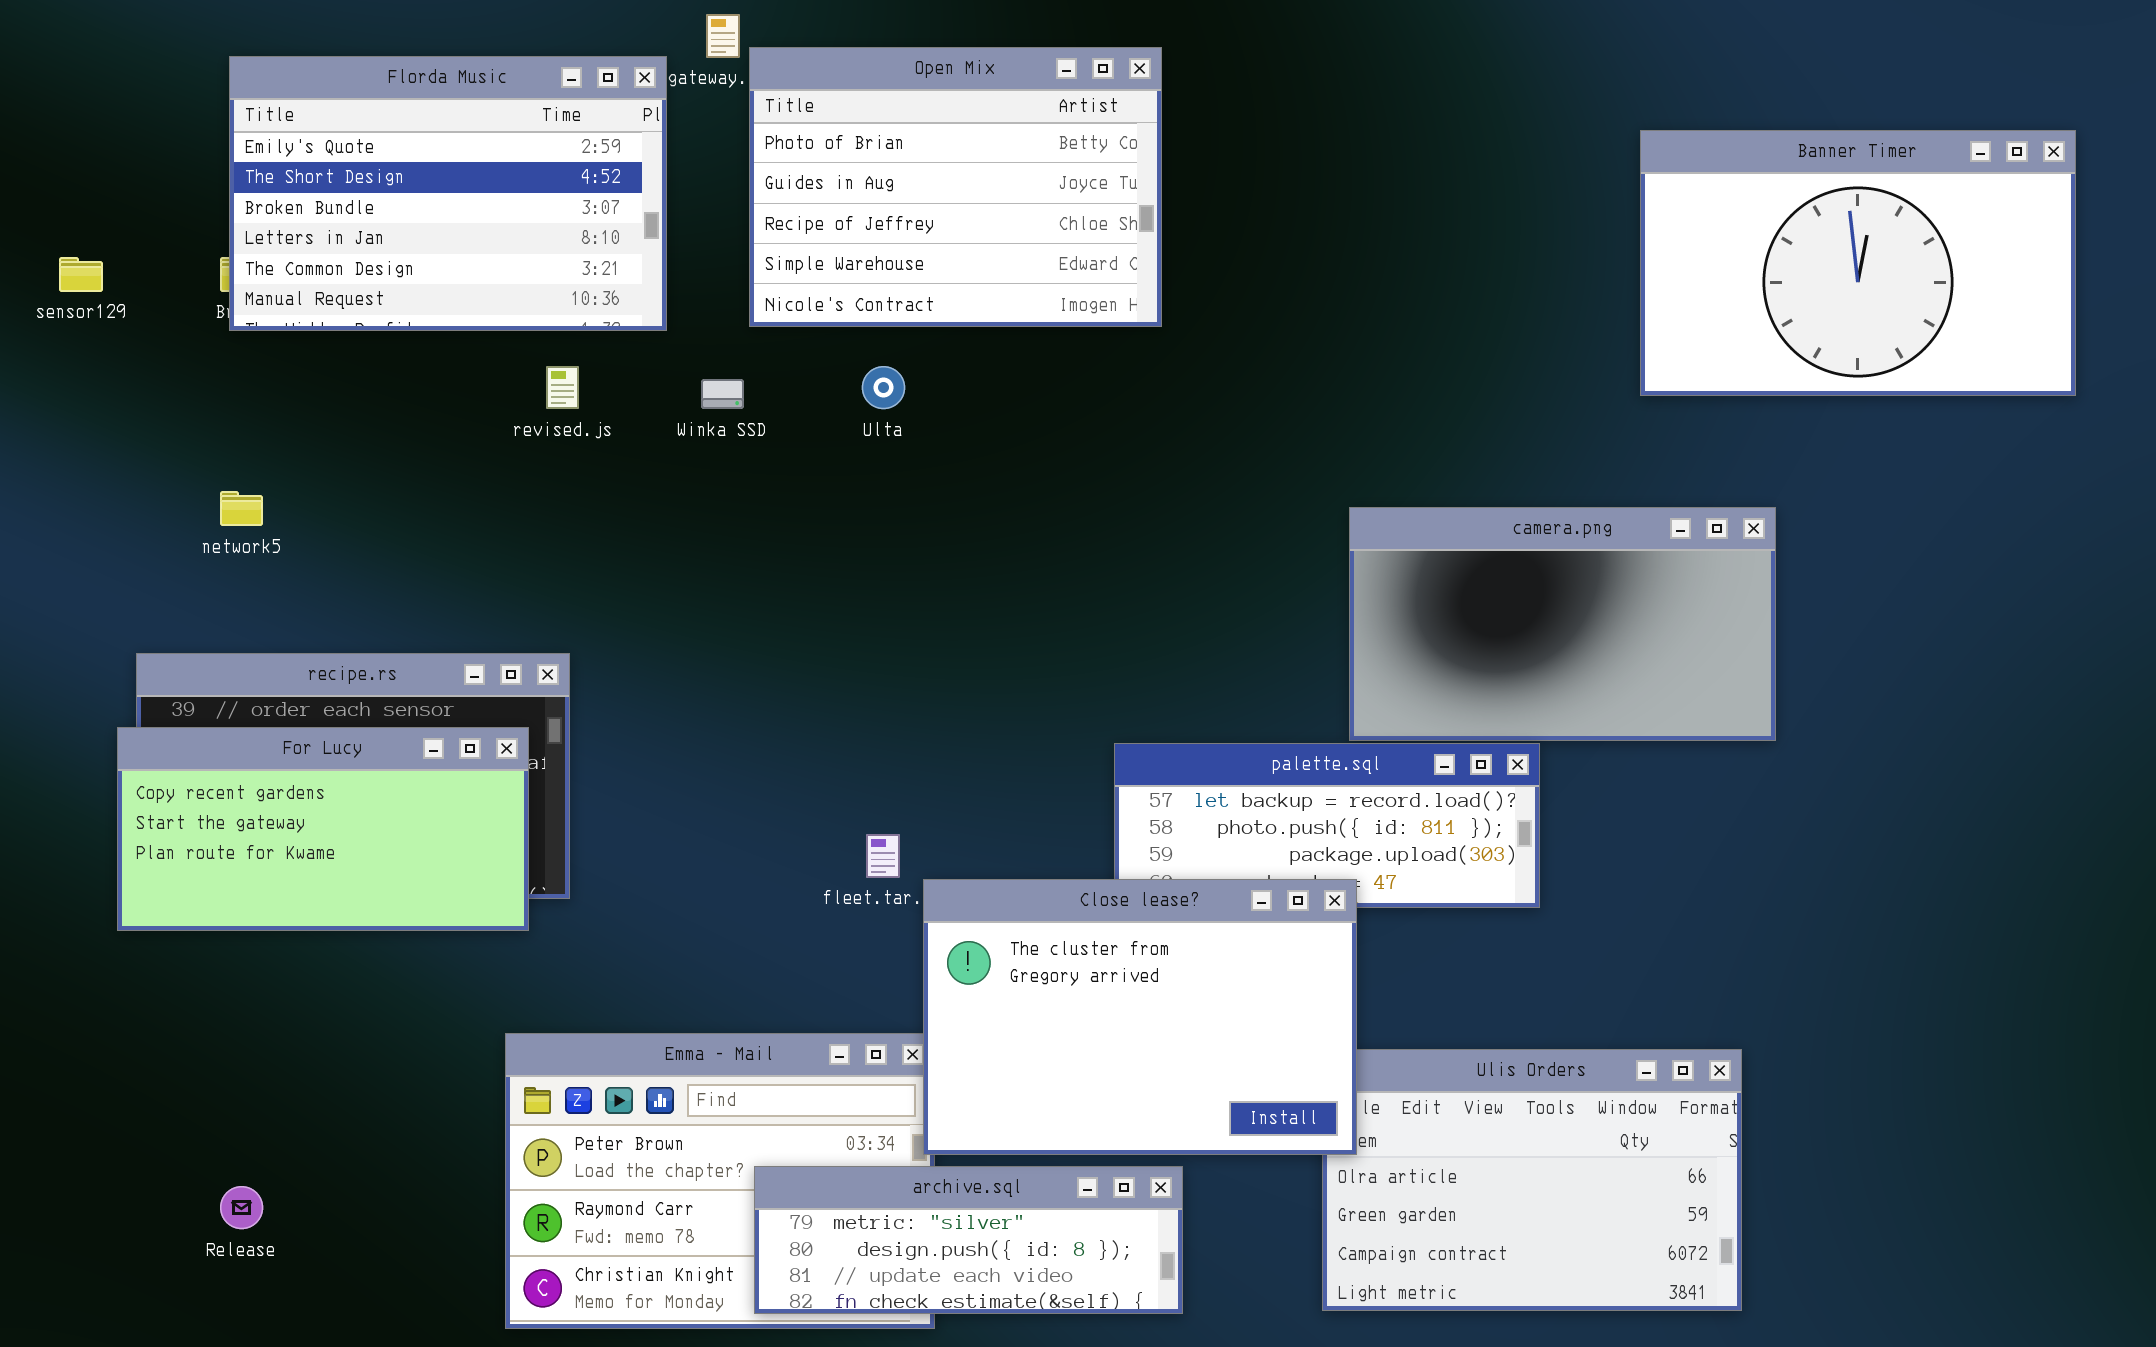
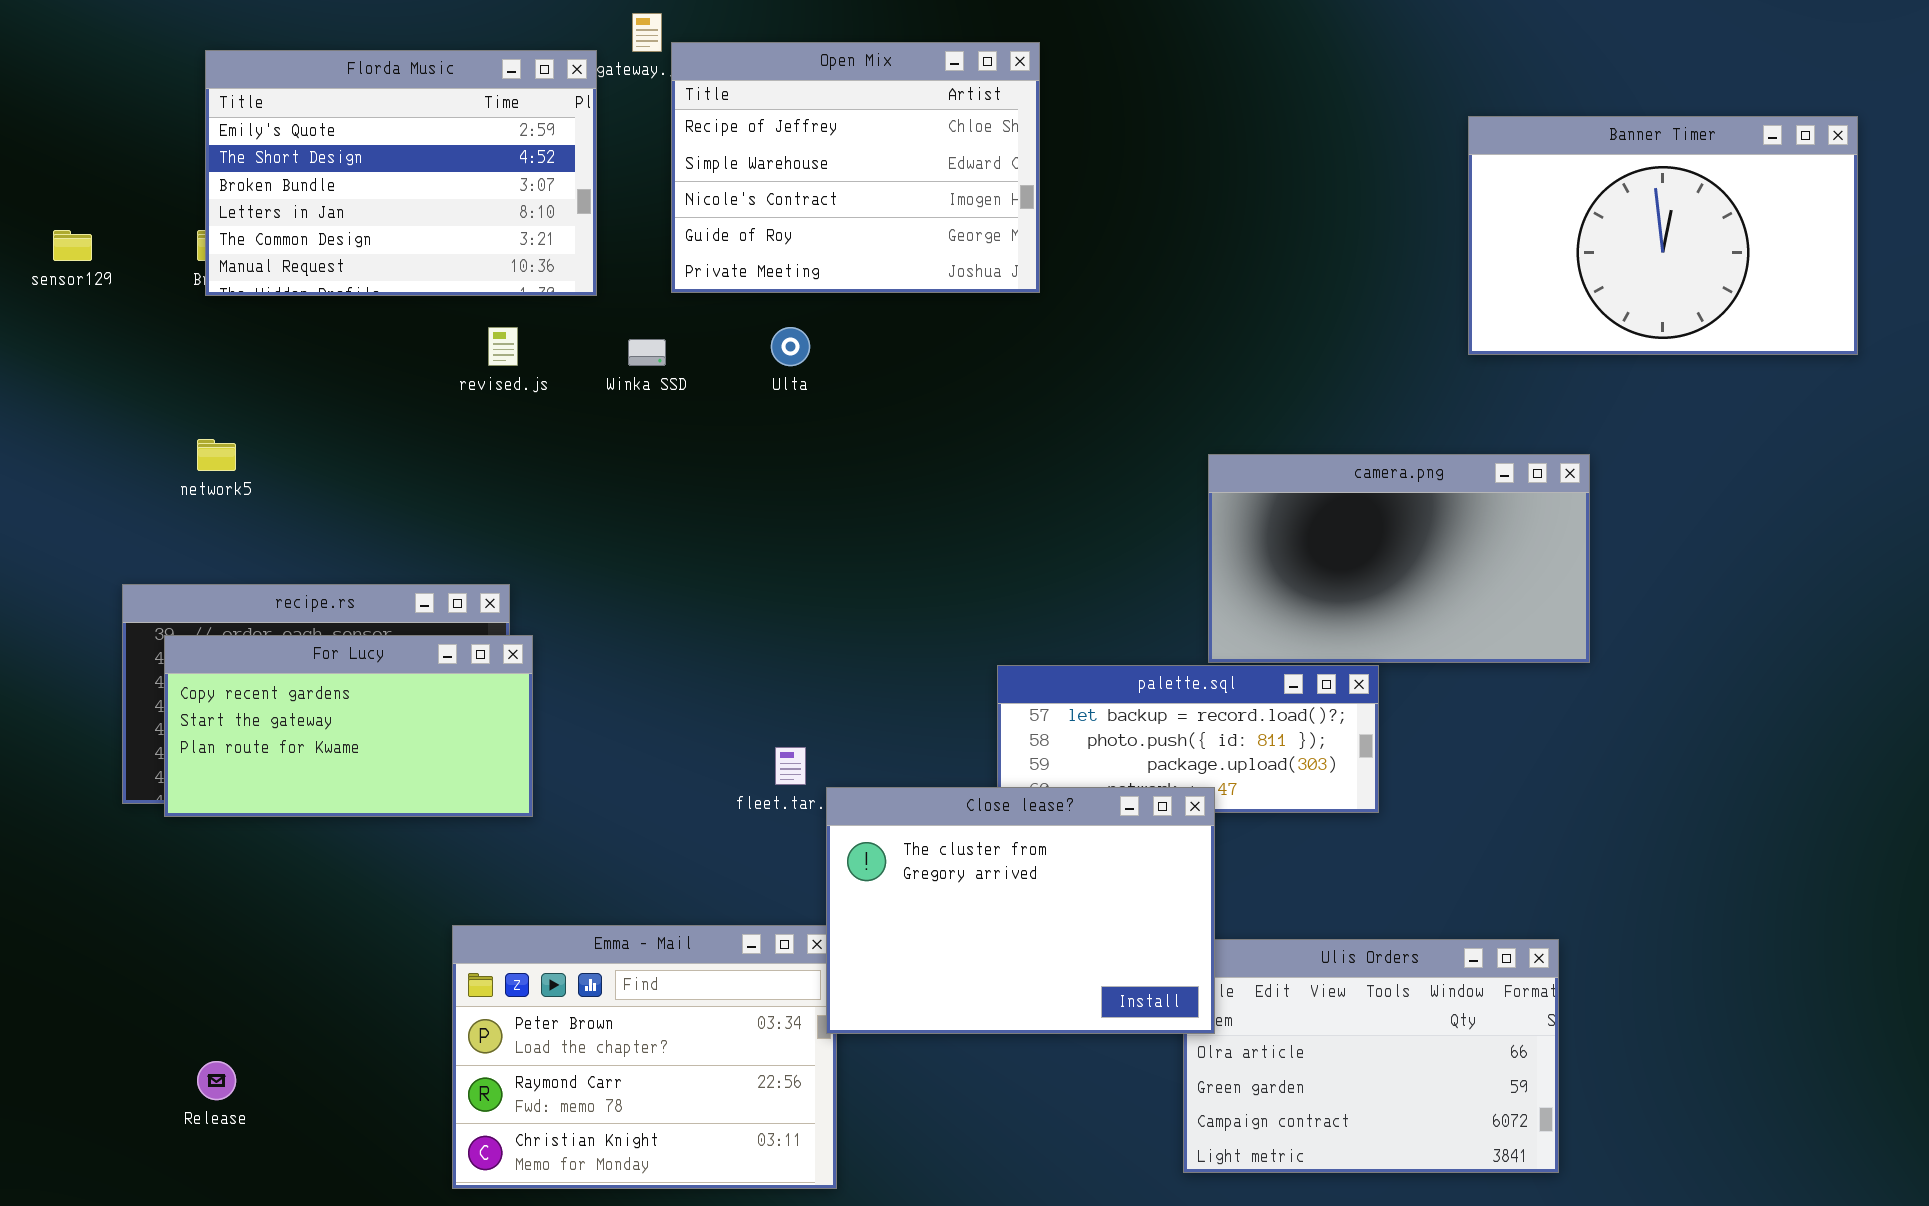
Open Mix: [749,47,1162,327] -> [671,42,1040,293], scrolled down 2 rows
For Lucy: [117,727,529,931] -> [164,635,533,817], moved
archive.sql: [754,1166,1183,1314] -> none, closed

